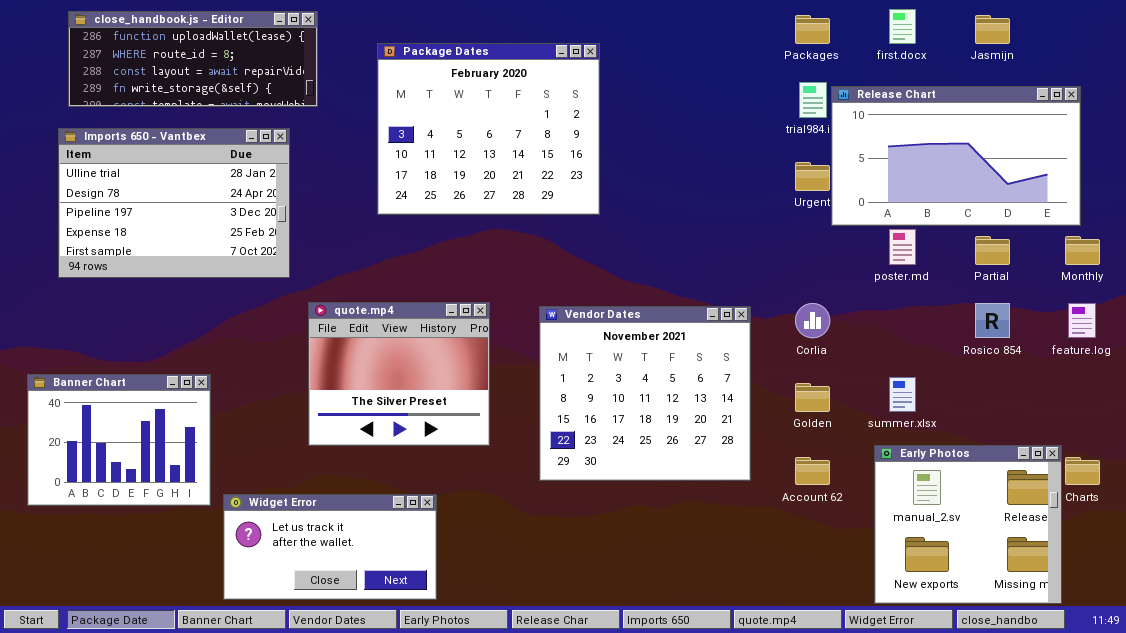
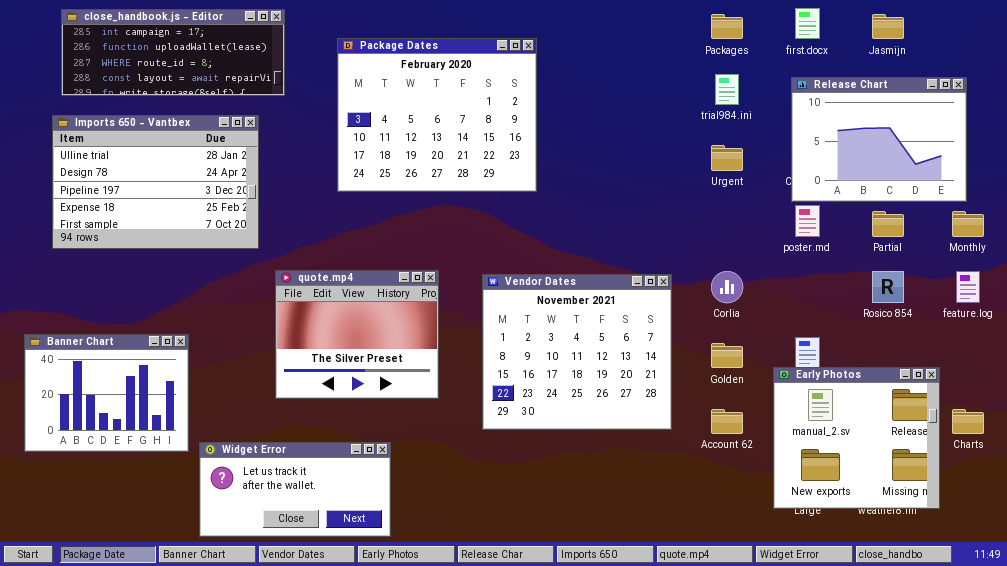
close_handbook.js - Editor: [68,11,318,107] -> [61,9,285,96], scrolled up 1 row
Release Chart: [831,86,1081,226] -> [791,77,967,202], resized
Early Photos: [874,445,1062,604] -> [773,367,940,509], moved

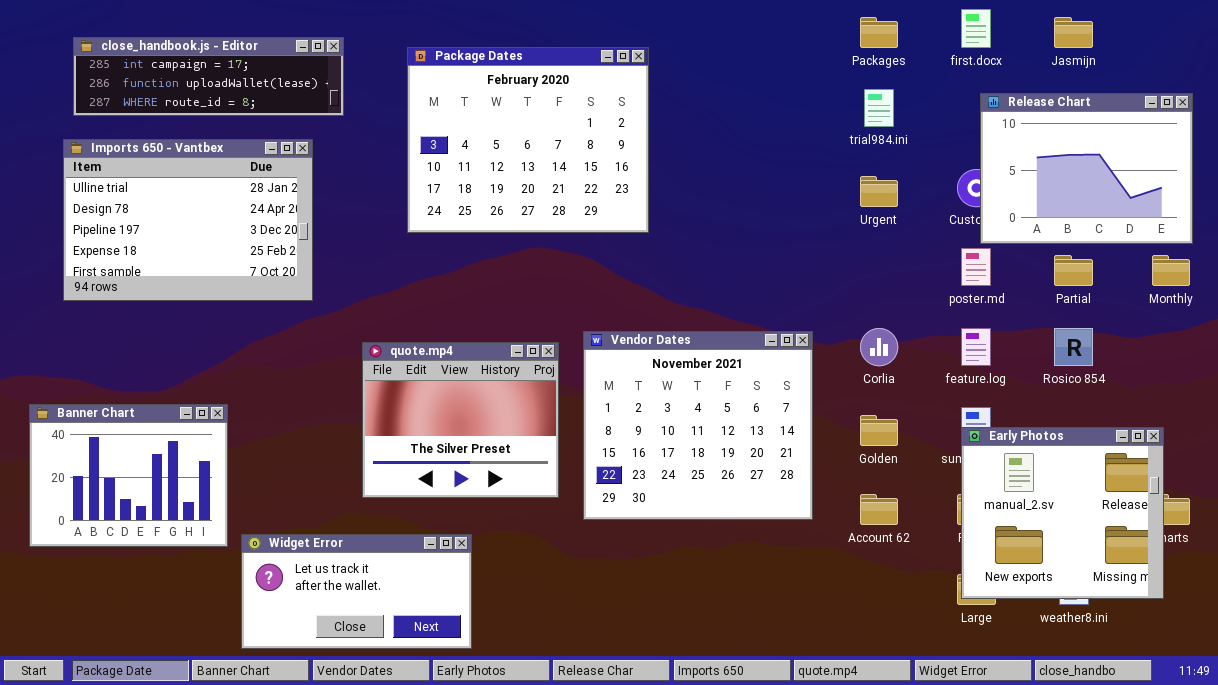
close_handbook.js - Editor: [61,9,285,96] -> [73,37,344,116], resized
Release Chart: [791,77,967,202] -> [980,93,1193,244], moved
quote.mp4: [275,270,439,399] -> [362,342,559,498], moved
feature.log: [956,271,980,303] -> [961,328,991,366], moved
Early Photos: [773,367,940,509] -> [961,427,1164,599], moved

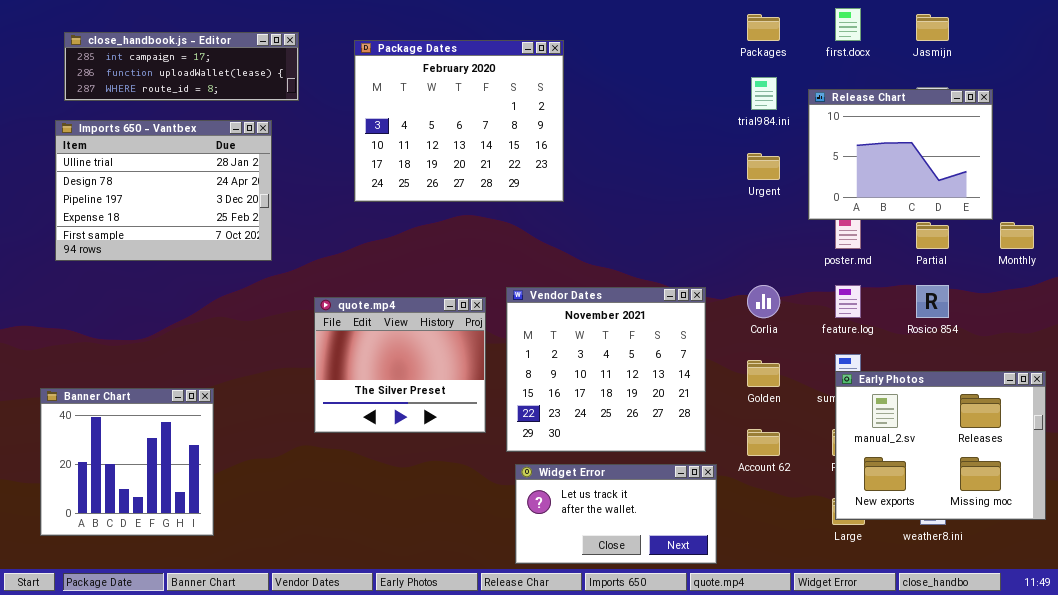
Release Chart: [980,93,1193,244] -> [808,89,993,220], moved
Banner Chart: [29,404,228,547] -> [40,388,214,536], moved, resized
Early Photos: [961,427,1164,599] -> [835,371,1046,520], resized
Widget Error: [241,534,472,649] -> [515,464,717,564], moved

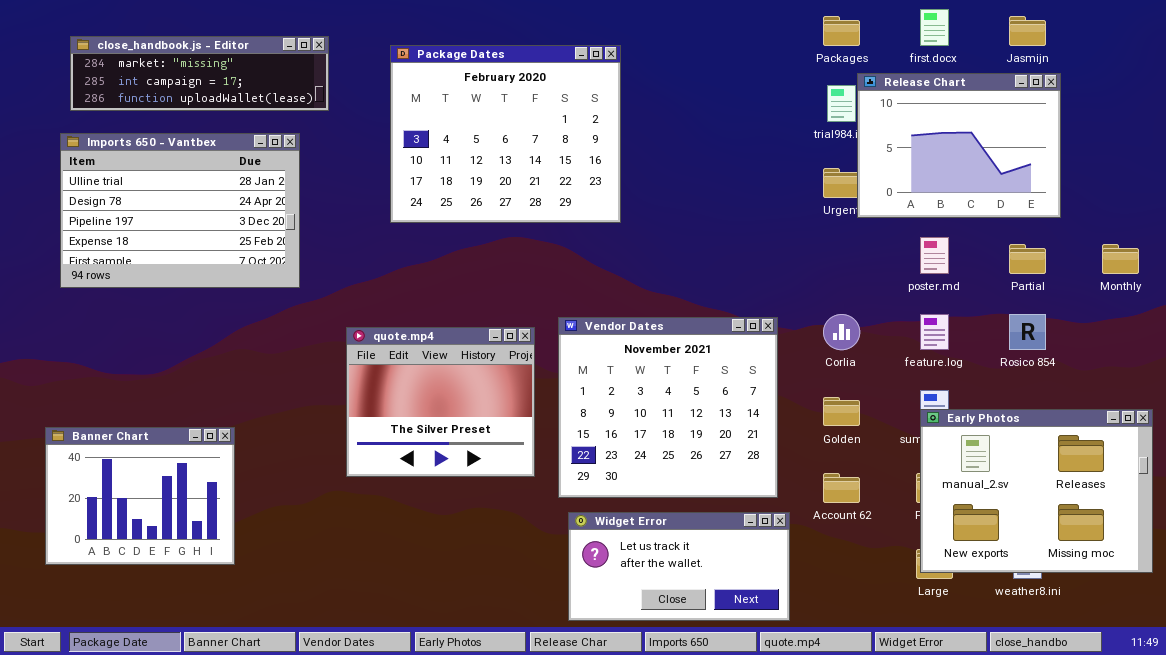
close_handbook.js - Editor: [64,32,299,101] -> [70,36,329,111], scrolled up 1 row
Release Chart: [808,89,993,220] -> [857,73,1061,218], moved
Banner Chart: [40,388,214,536] -> [45,427,235,565], resized

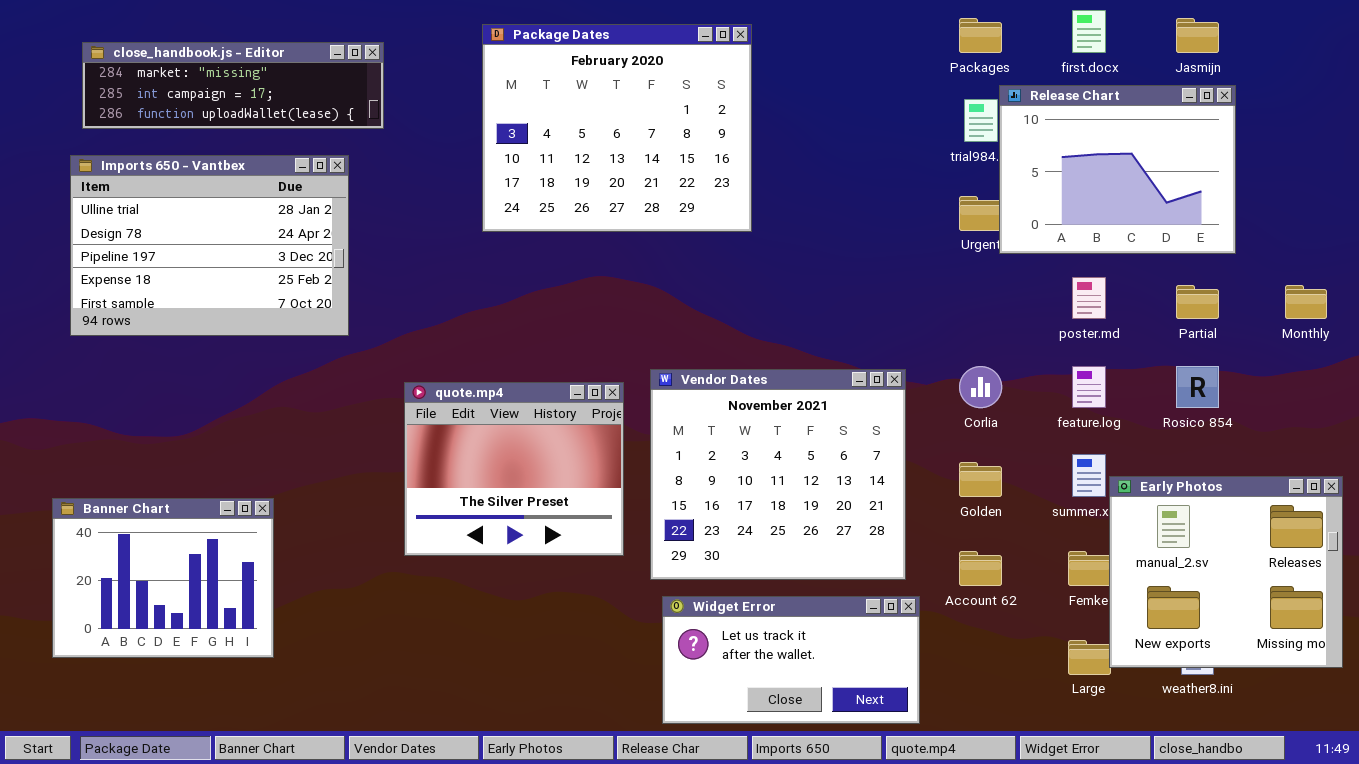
Package Dates: [390,45,621,223] -> [482,24,752,232], moved
Early Photos: [920,409,1153,573] -> [1109,476,1343,668], resized

